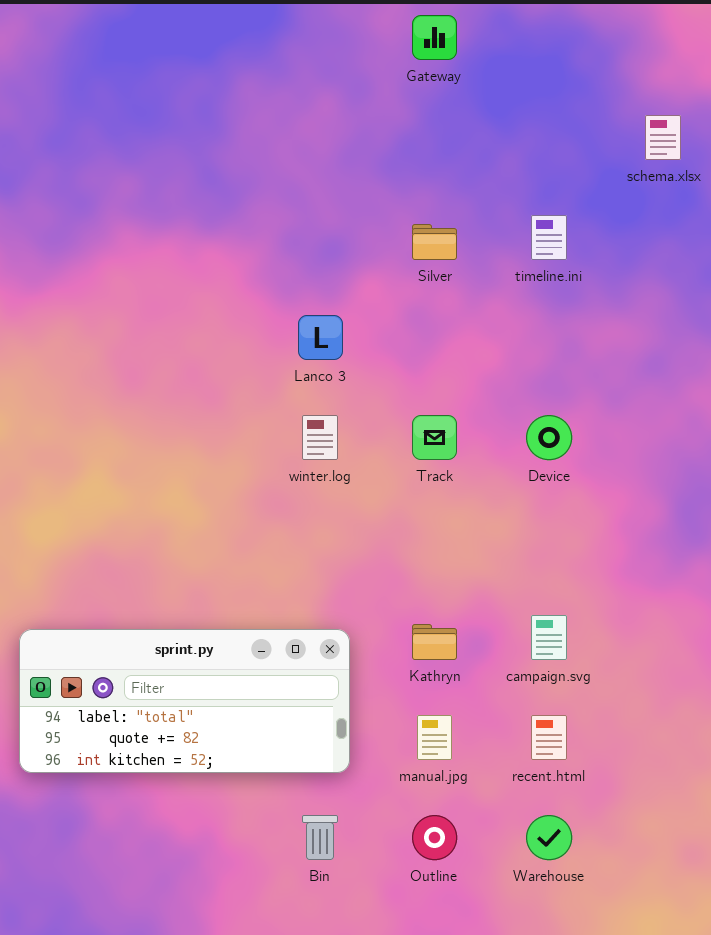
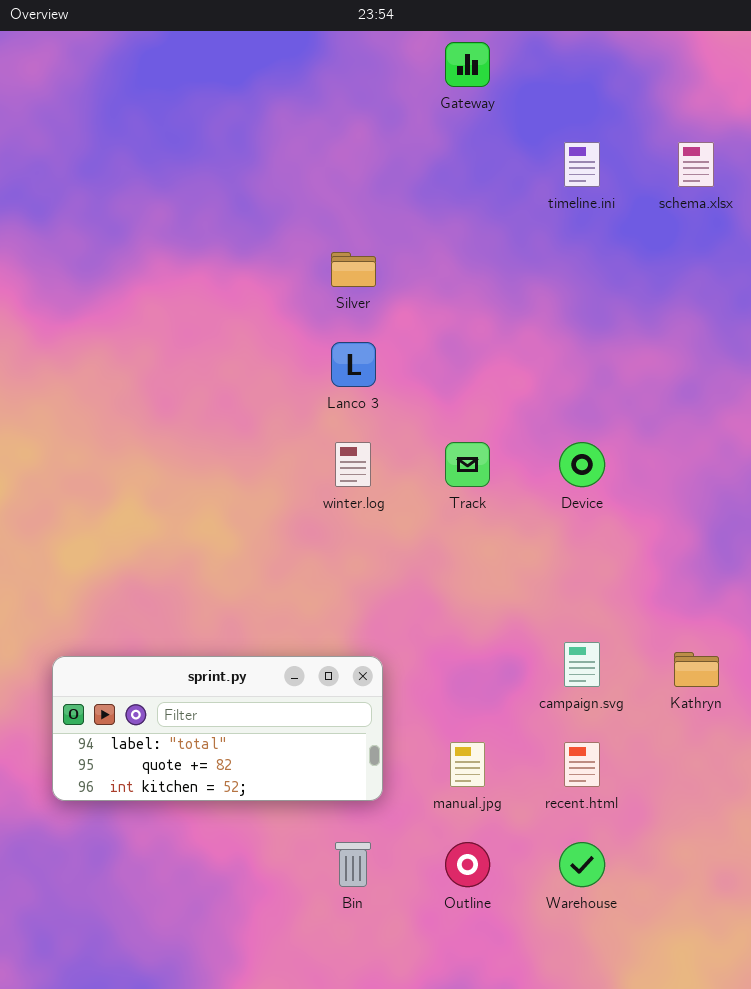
timeline.ini: [531,215,567,260] -> [564,142,600,187], moved
Silver: [412,224,457,260] -> [331,252,376,287], moved
Kathryn: [412,624,457,660] -> [674,652,719,687], moved

